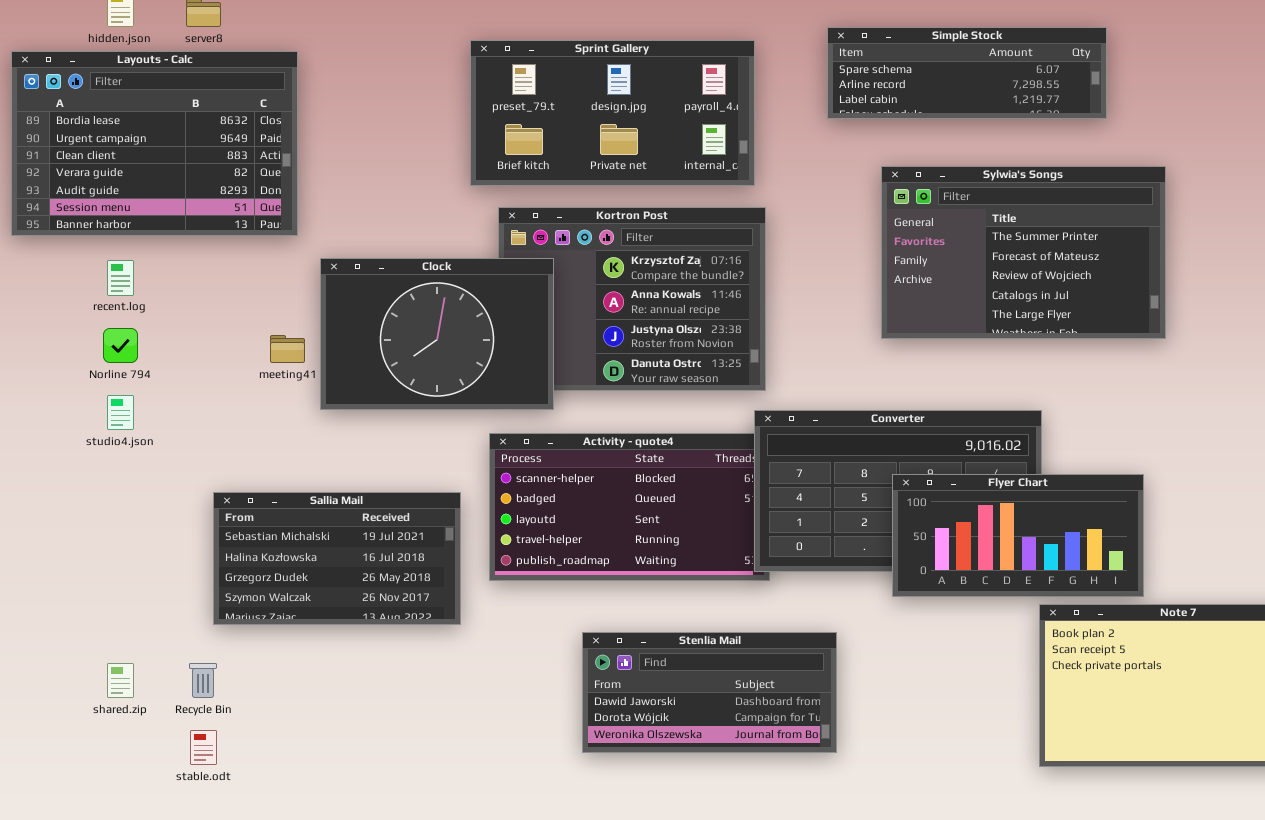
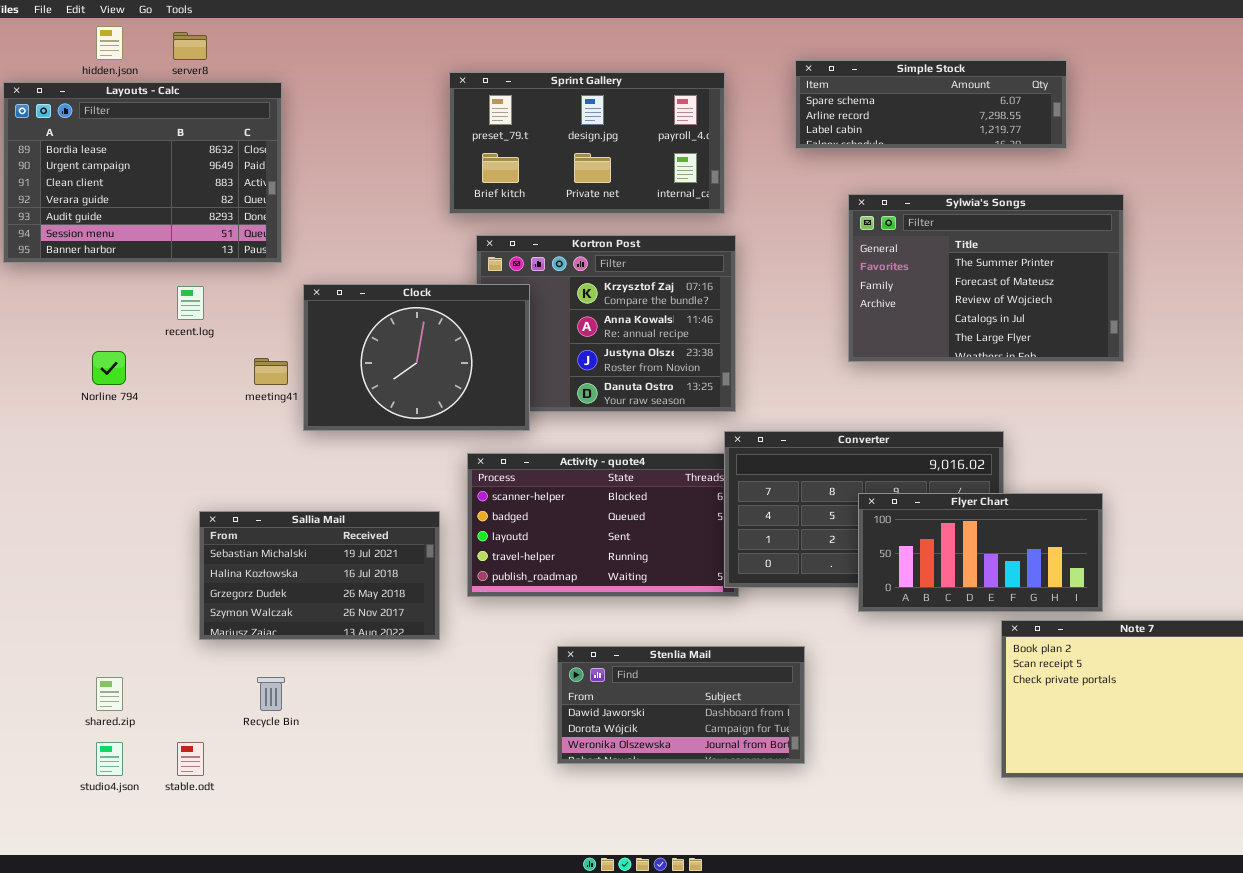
recent.log: [107,260,134,296] -> [177,286,204,320], moved
studio4.json: [107,395,134,430] -> [96,742,123,776], moved
Recycle Bin: [189,663,217,698] -> [257,677,285,711], moved

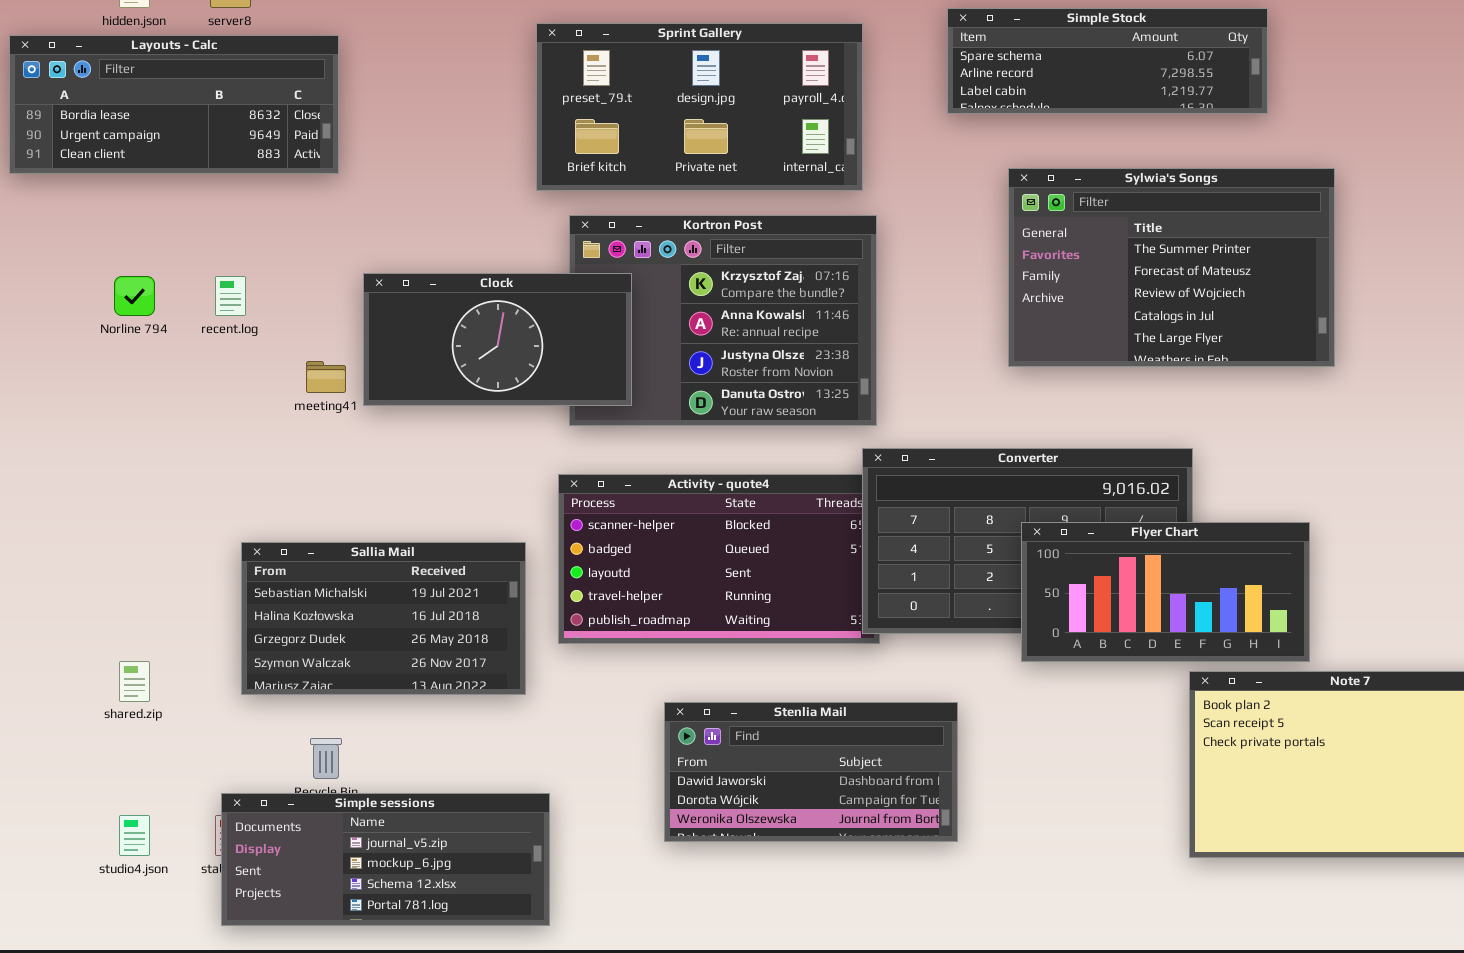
Layouts - Calc: [3,82,282,263] -> [9,35,339,174], resized
Clock: [303,284,530,431] -> [363,273,632,406], resized
Norline 794: [92,351,126,385] -> [114,276,155,316], moved
shared.zip: [96,677,123,711] -> [119,661,150,702], moved
Simple sessions: none -> [221,793,550,926], opened

